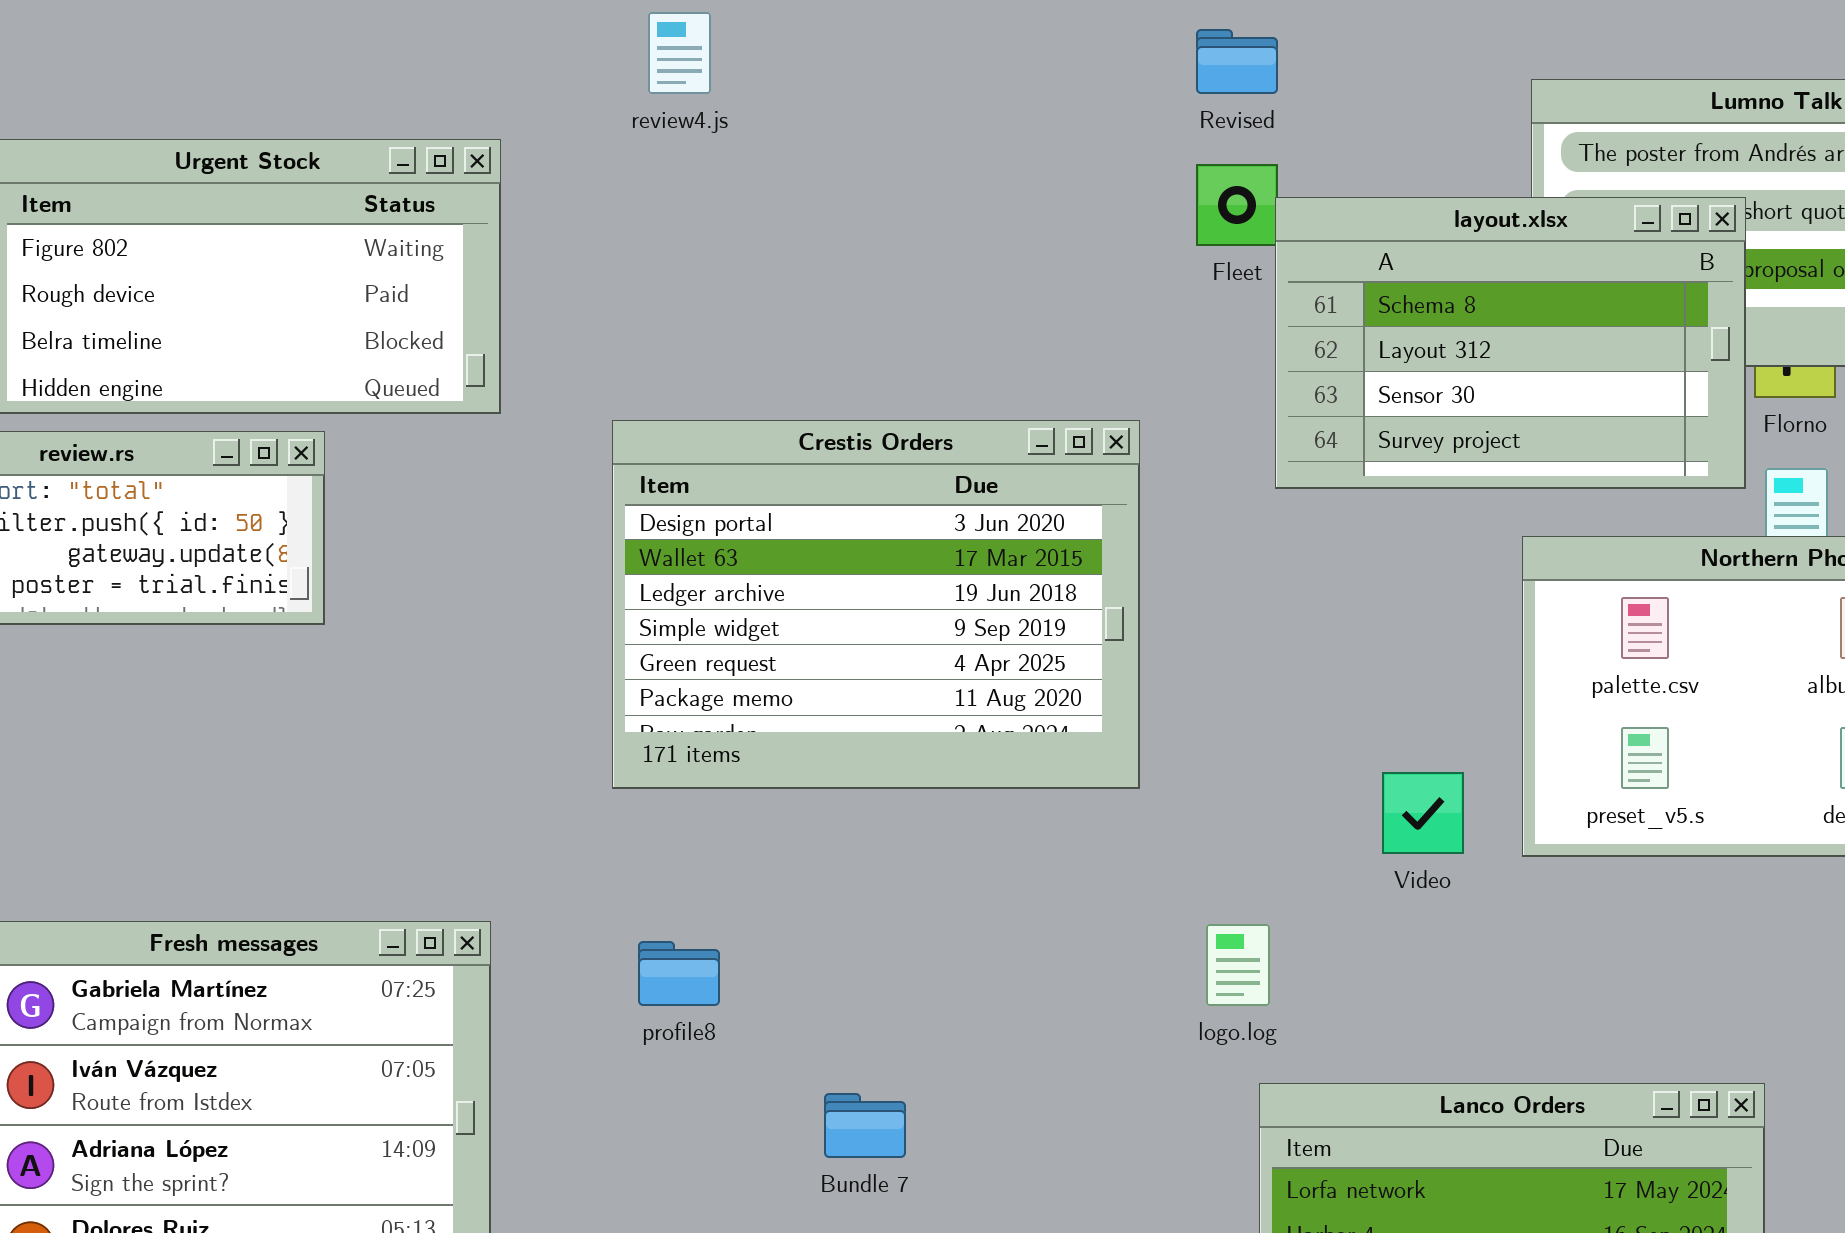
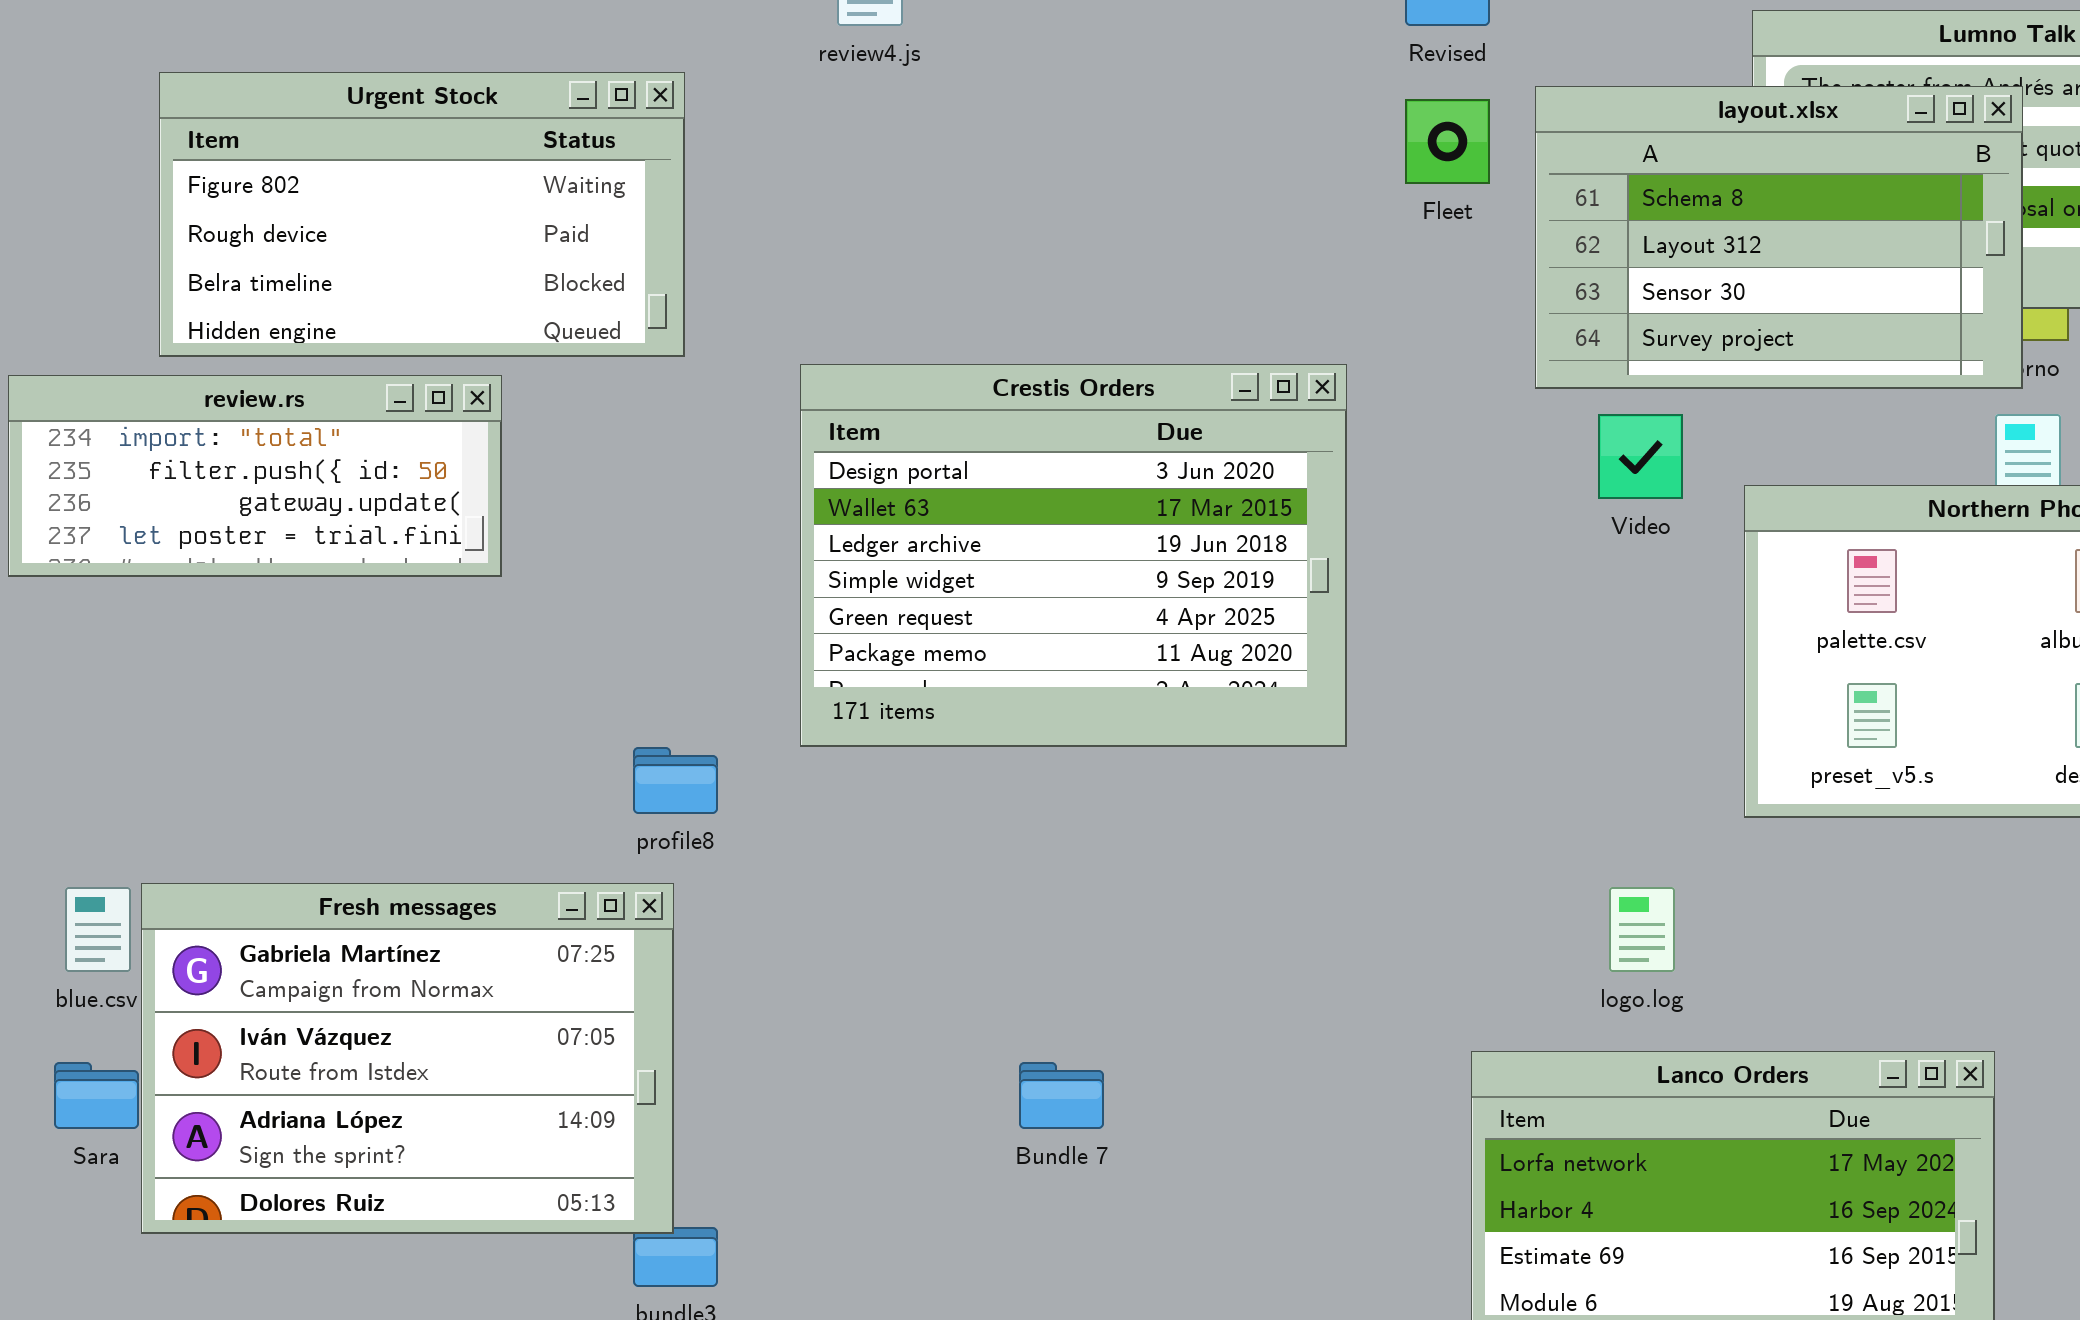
layout.xlsx: [1275,197,1746,489] -> [1535,86,2023,389], moved
Video: [1382,772,1464,854] -> [1598,414,1683,499], moved
logo.log: [1206,924,1270,1006] -> [1609,887,1675,972], moved
profile8: [638,941,720,1006] -> [633,747,718,814], moved

